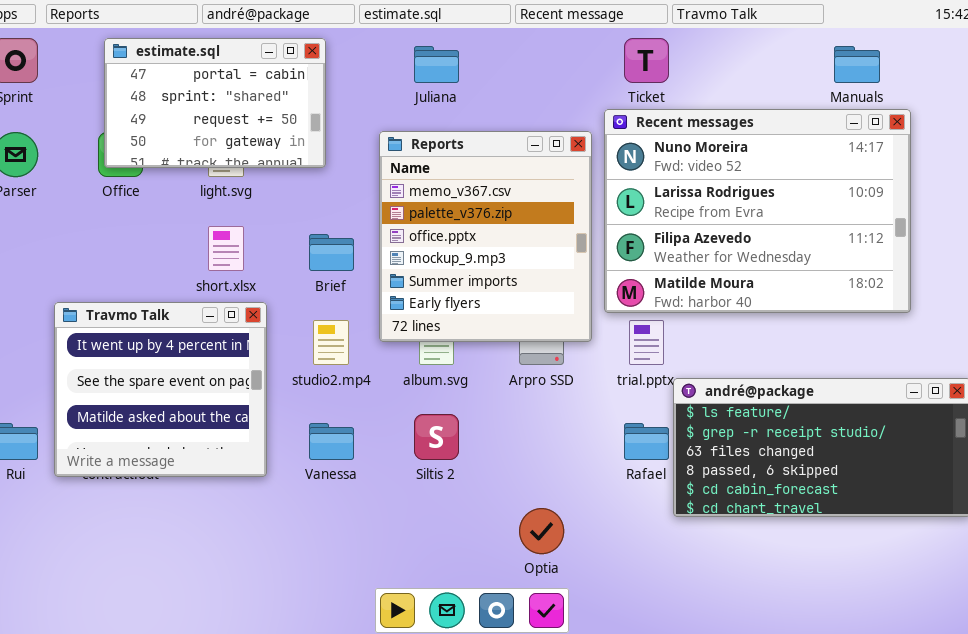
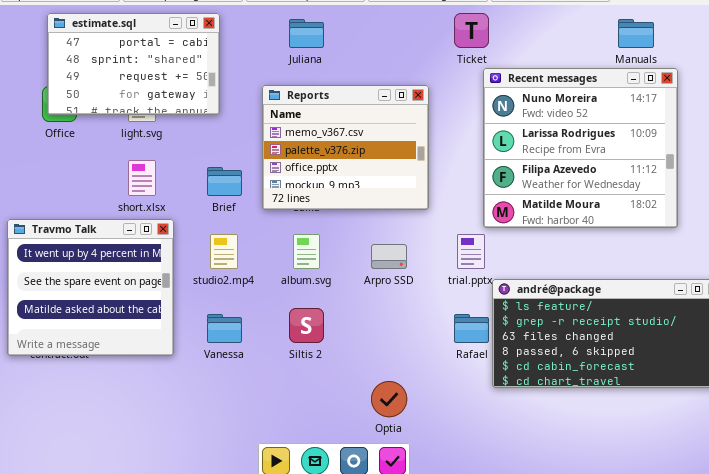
Recent messages: [604,109,911,313] -> [483,68,678,228], resized
Reports: [379,131,592,342] -> [262,85,429,210], resized

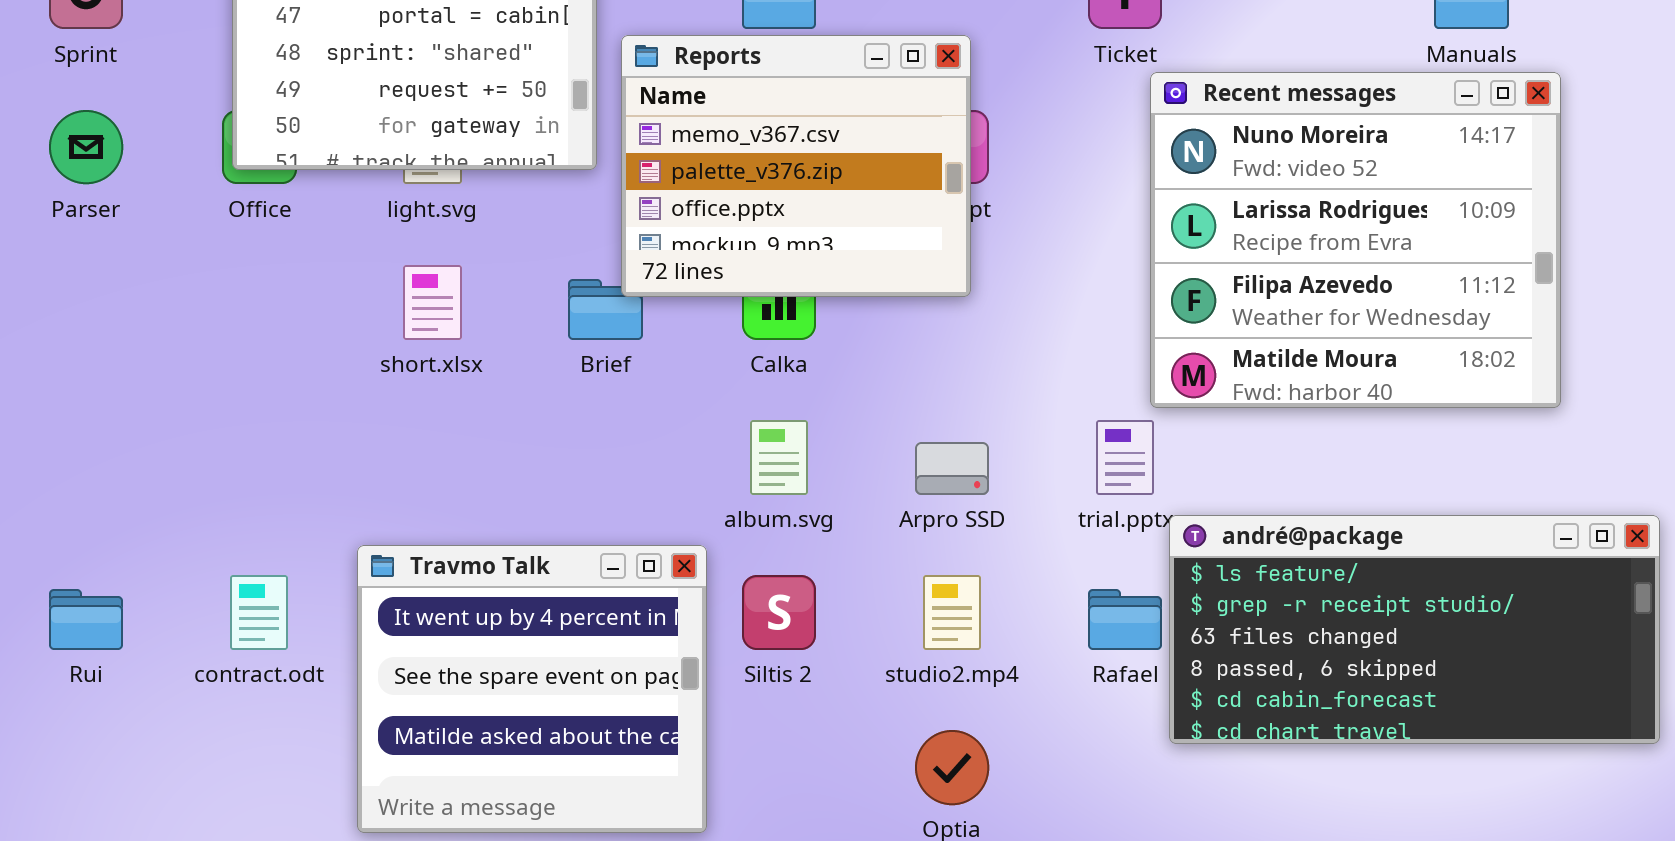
Reports: [262,85,429,210] -> [621,35,971,297], moved
Travmo Talk: [7,219,174,356] -> [357,545,707,833], moved
studio2.mp4: [210,234,238,269] -> [923,575,981,650], moved

